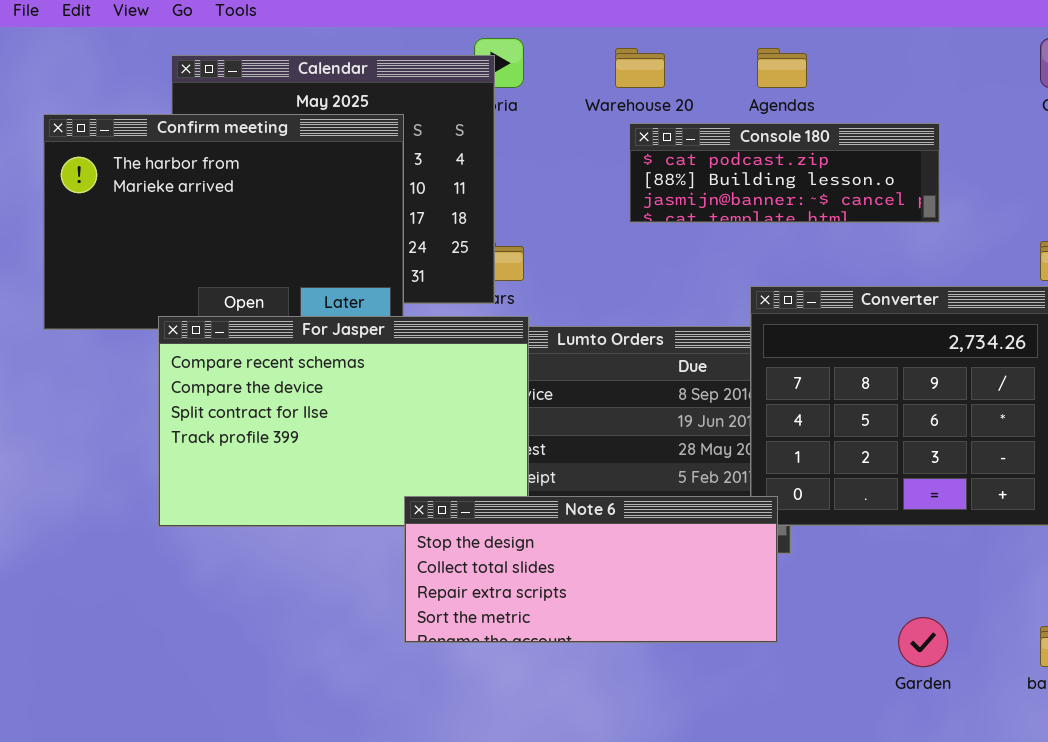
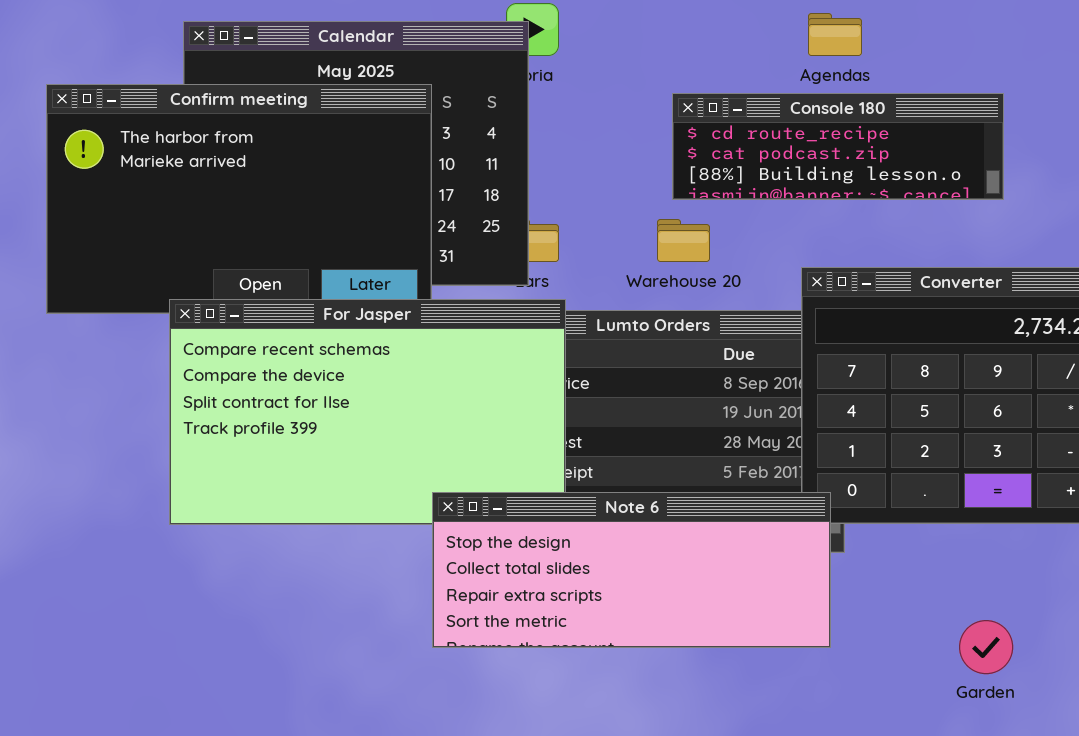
Warehouse 20: [615,48,665,88] -> [657,219,710,262], moved
Console 180: [629,123,940,223] -> [672,93,1004,200], scrolled up 1 row

